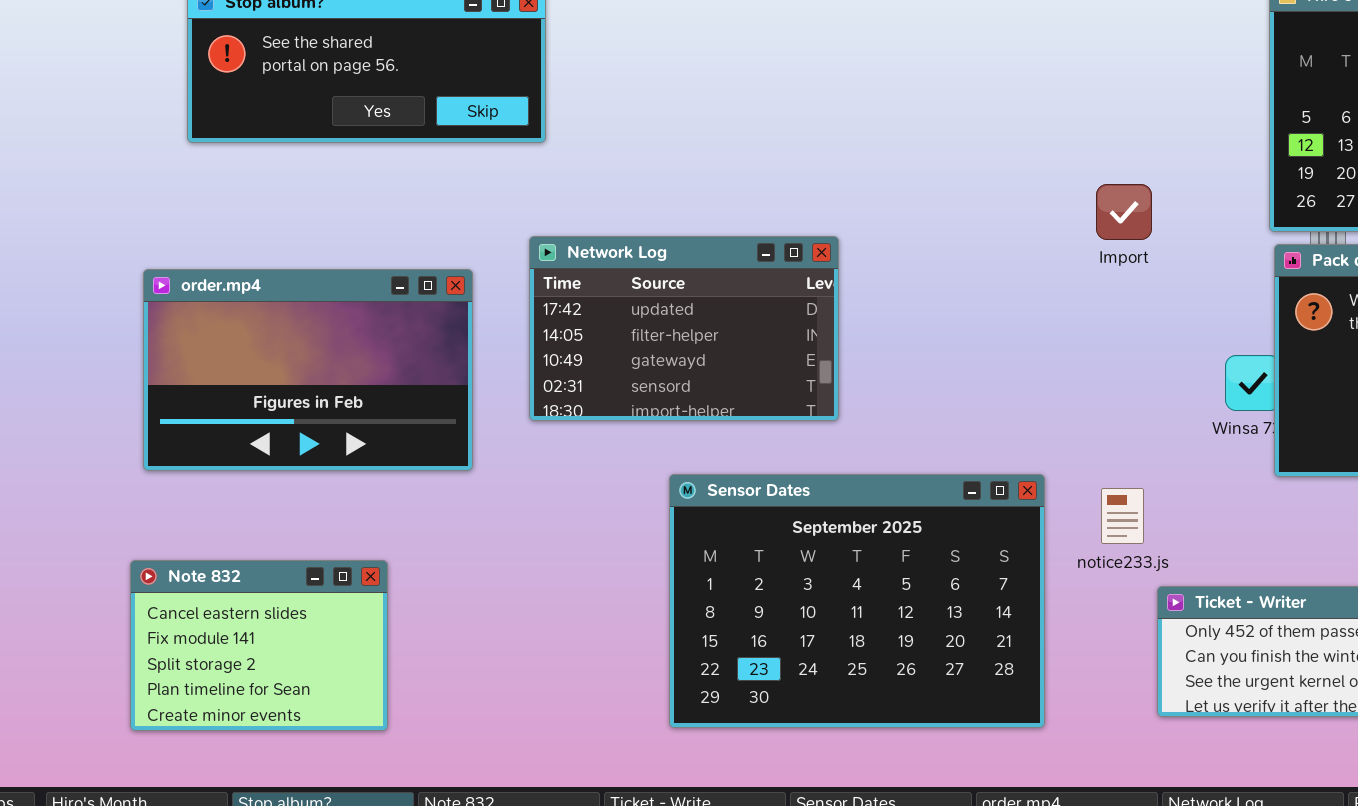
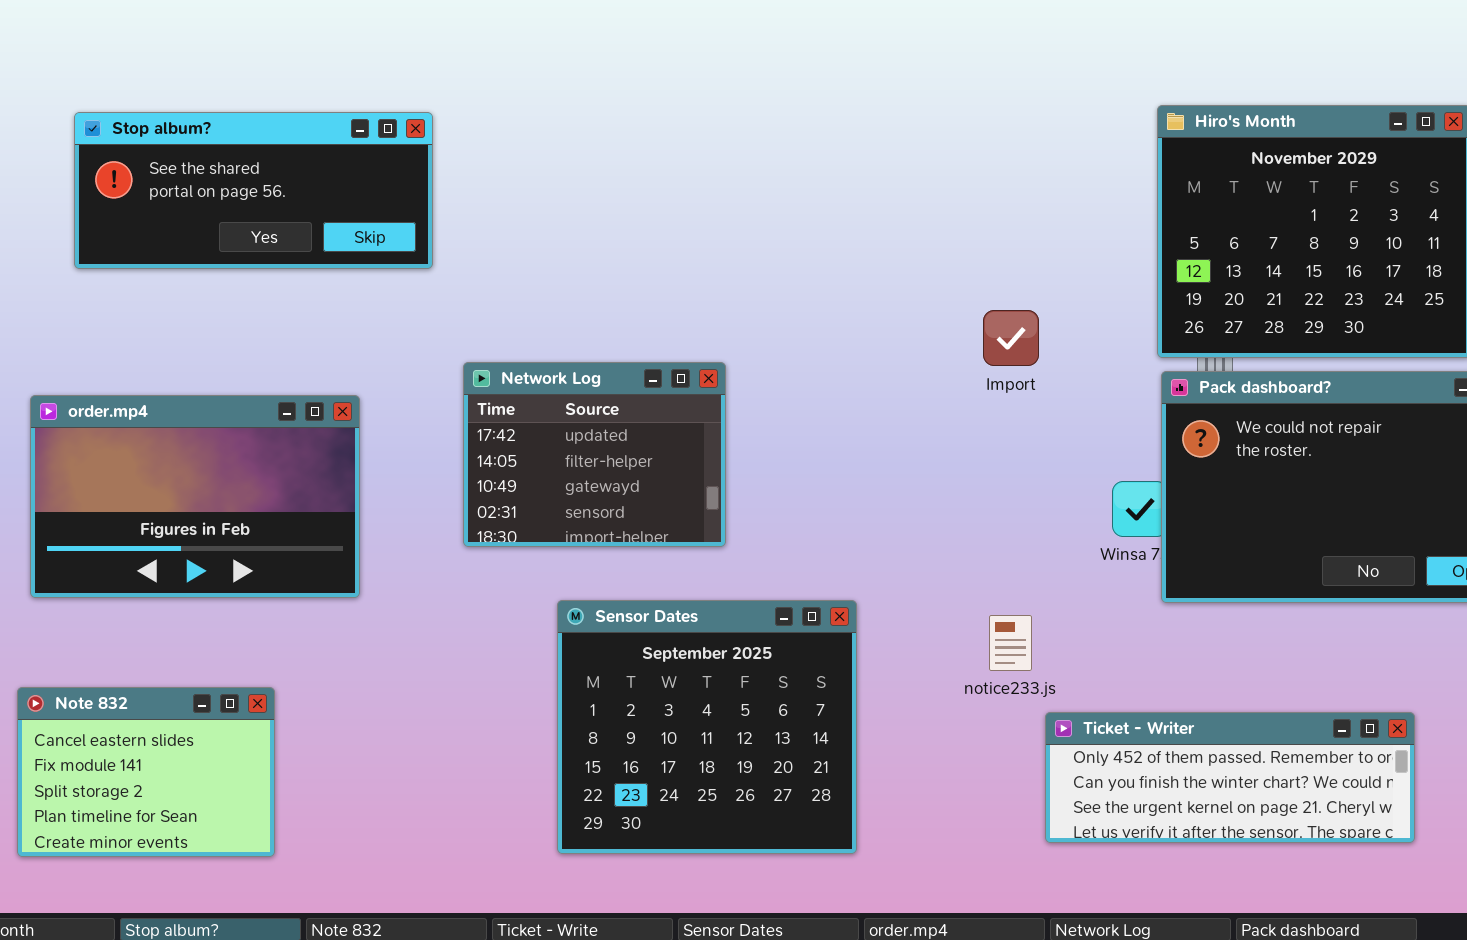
Network Log: [529,236,839,421] -> [463,362,726,547], resized
Sensor Dates: [669,474,1045,728] -> [557,600,857,854], resized

